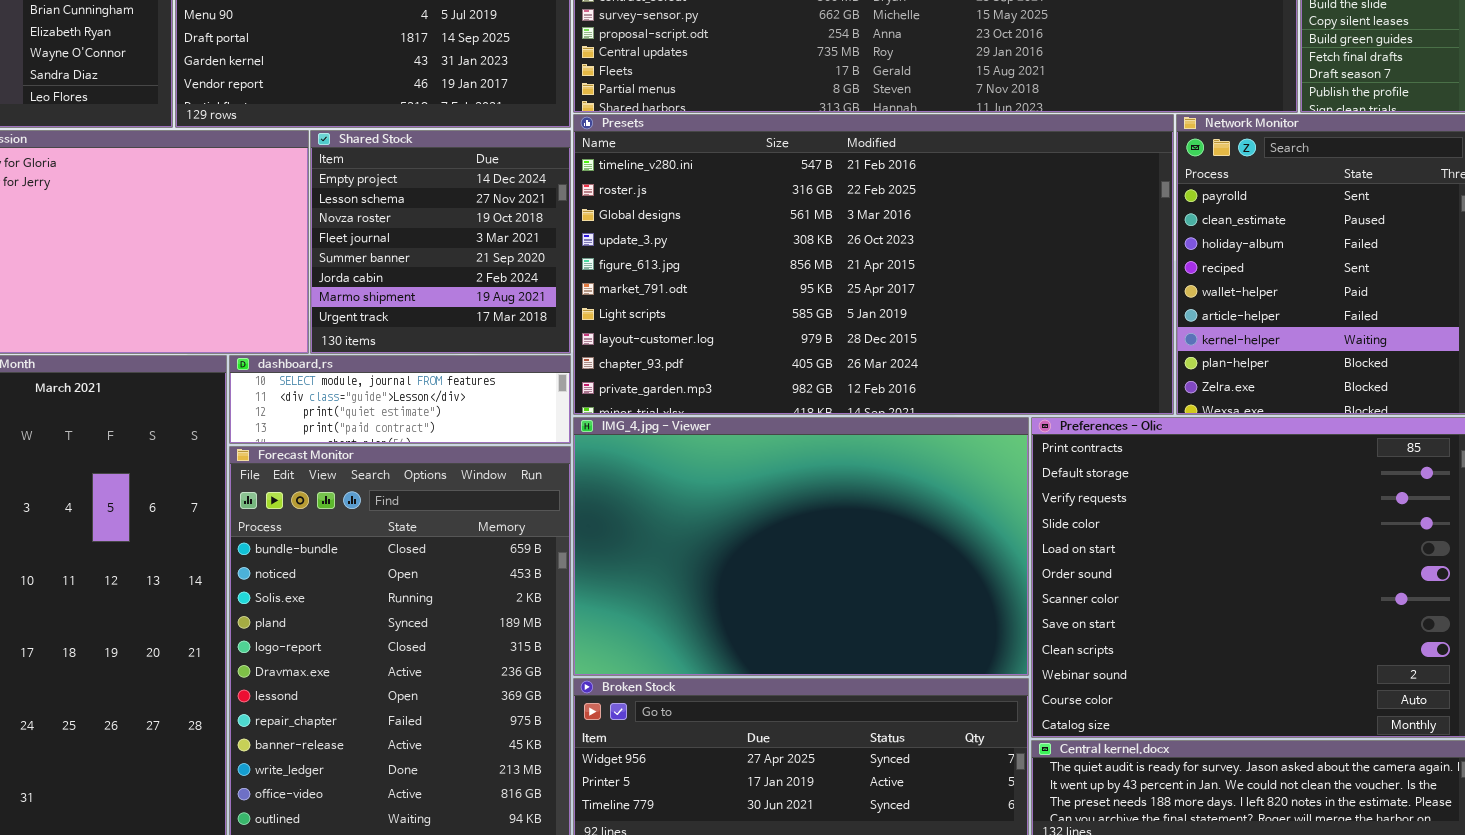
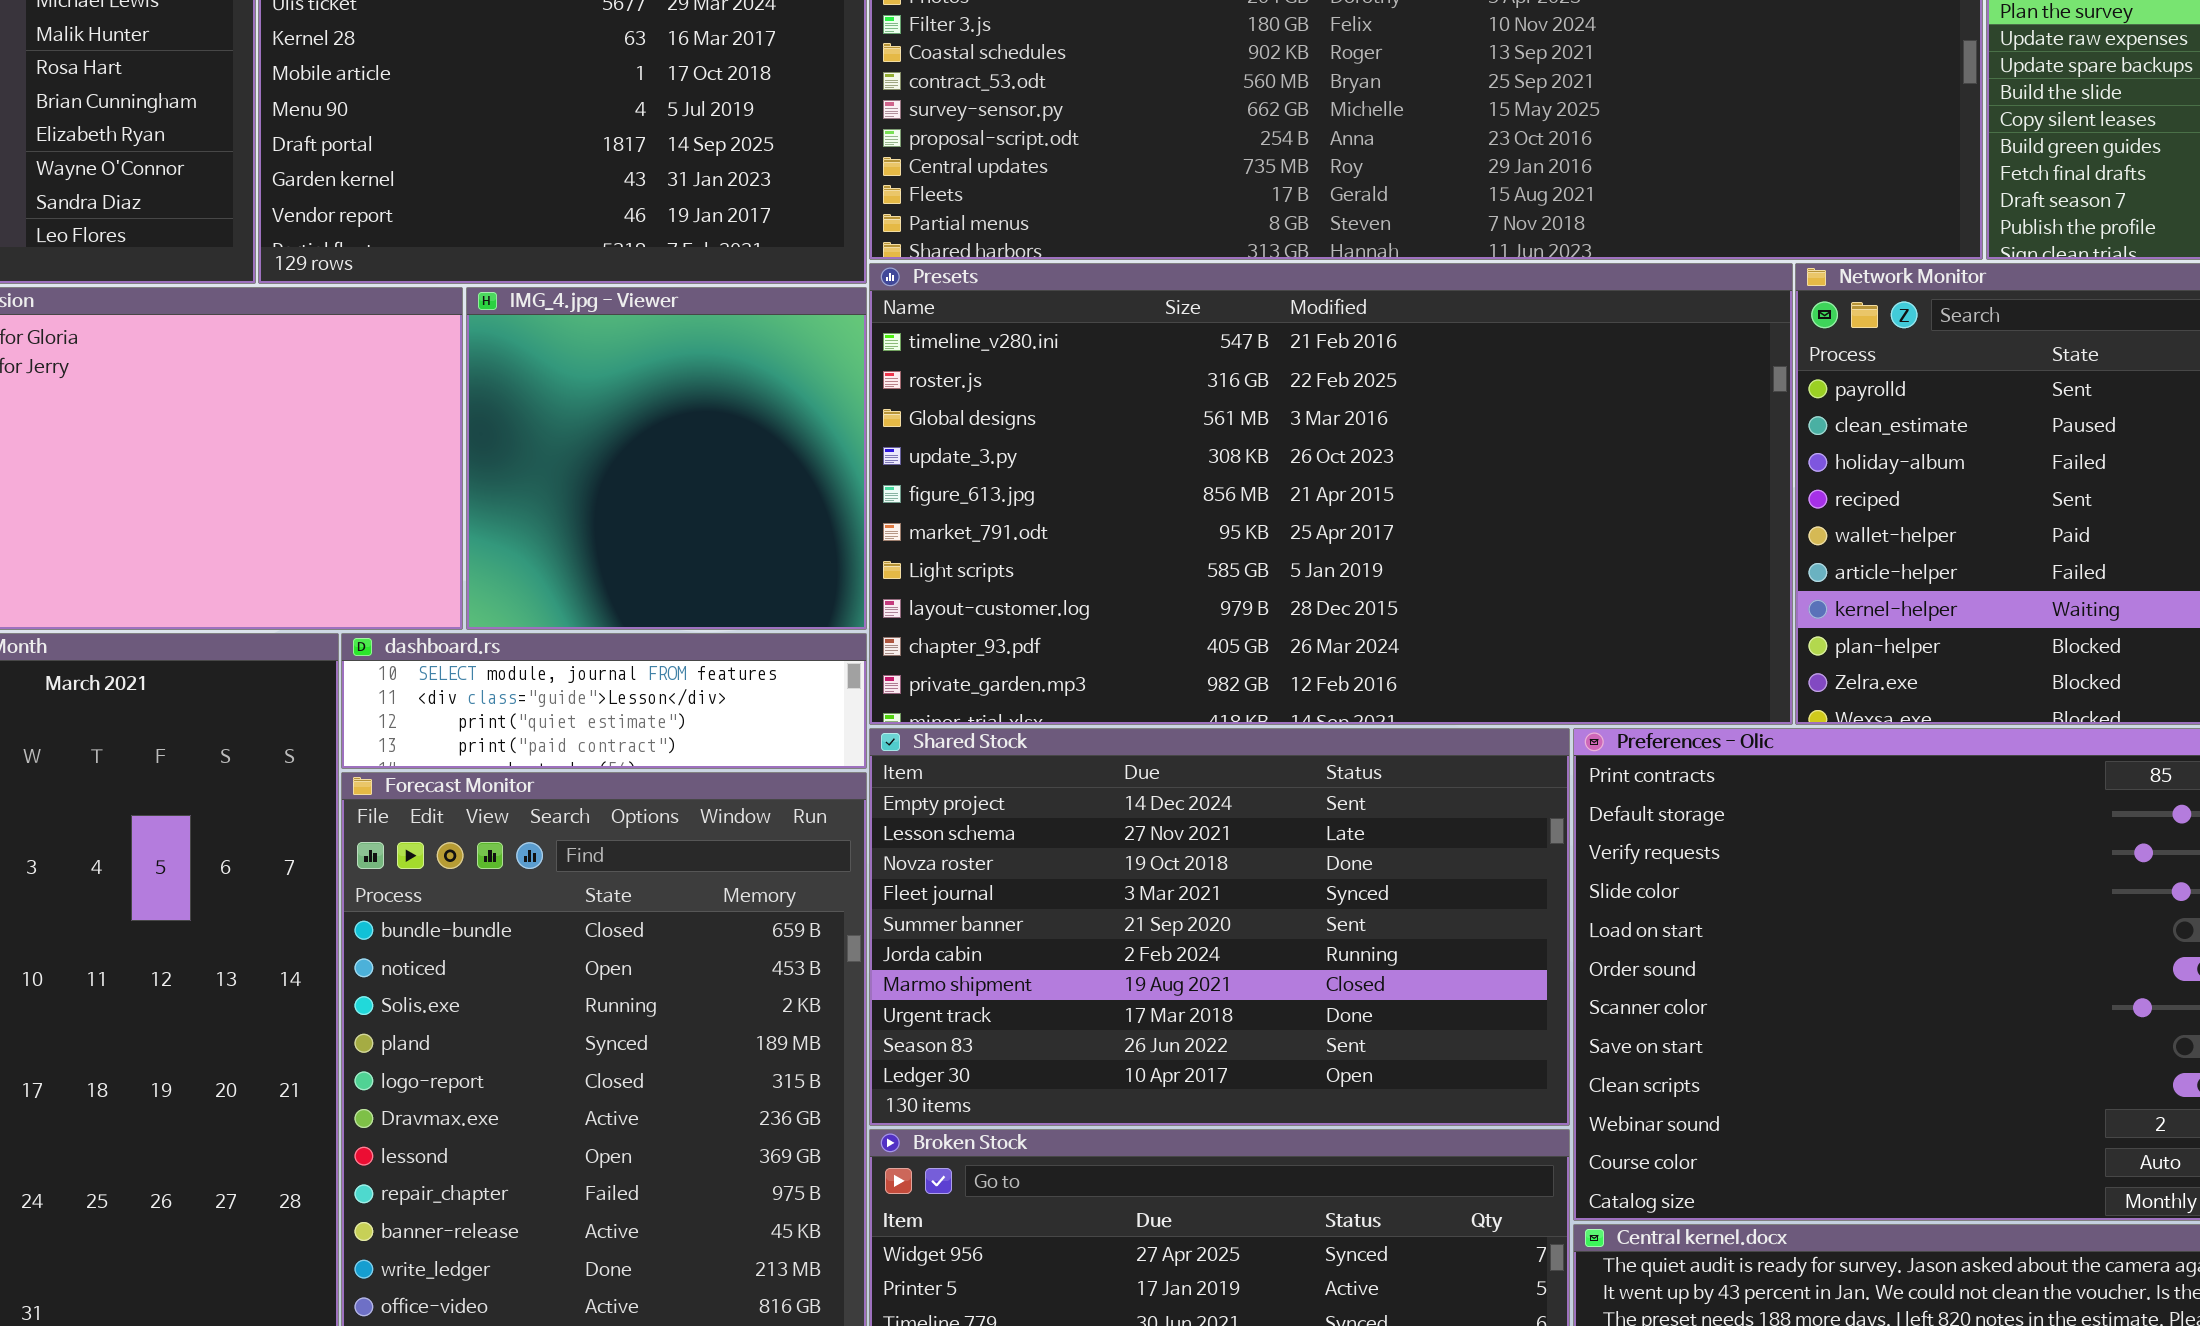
Shared Stock: [310,130,571,354] -> [869,728,1570,1126], moved, resized
IMG_4.jpg - Viewer: [573,417,1029,676] -> [466,287,867,630], moved, resized

